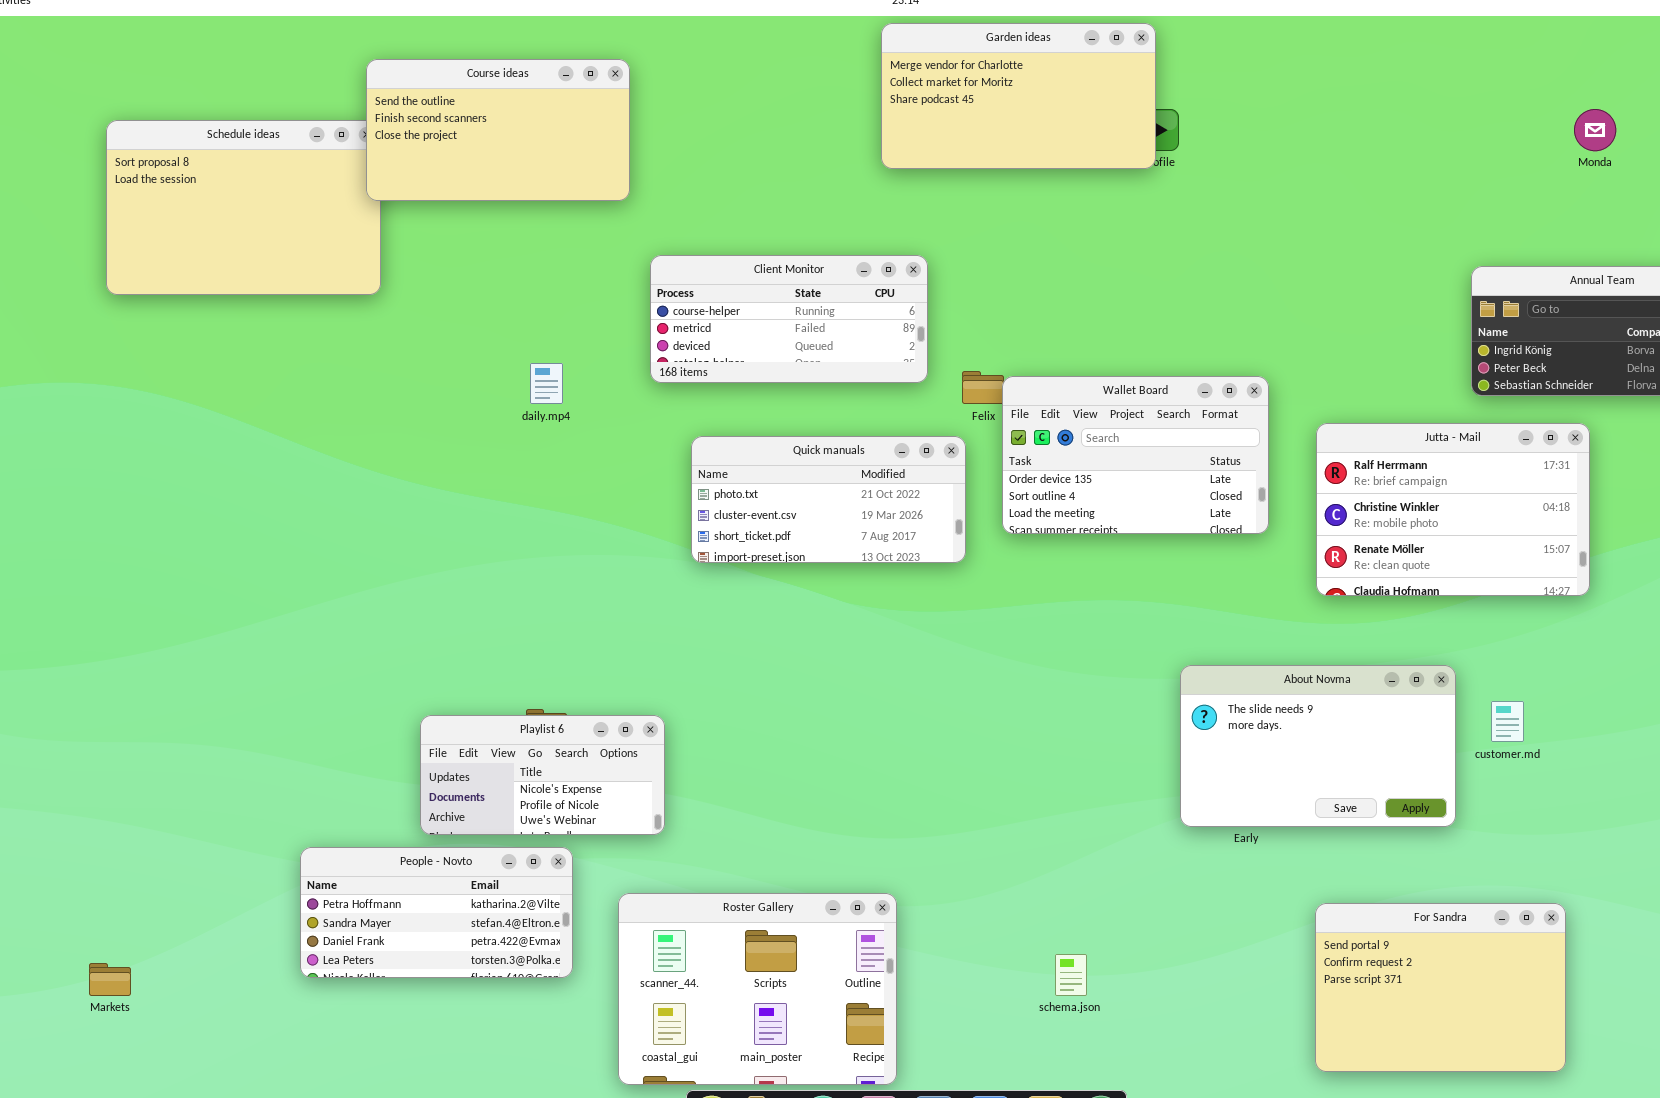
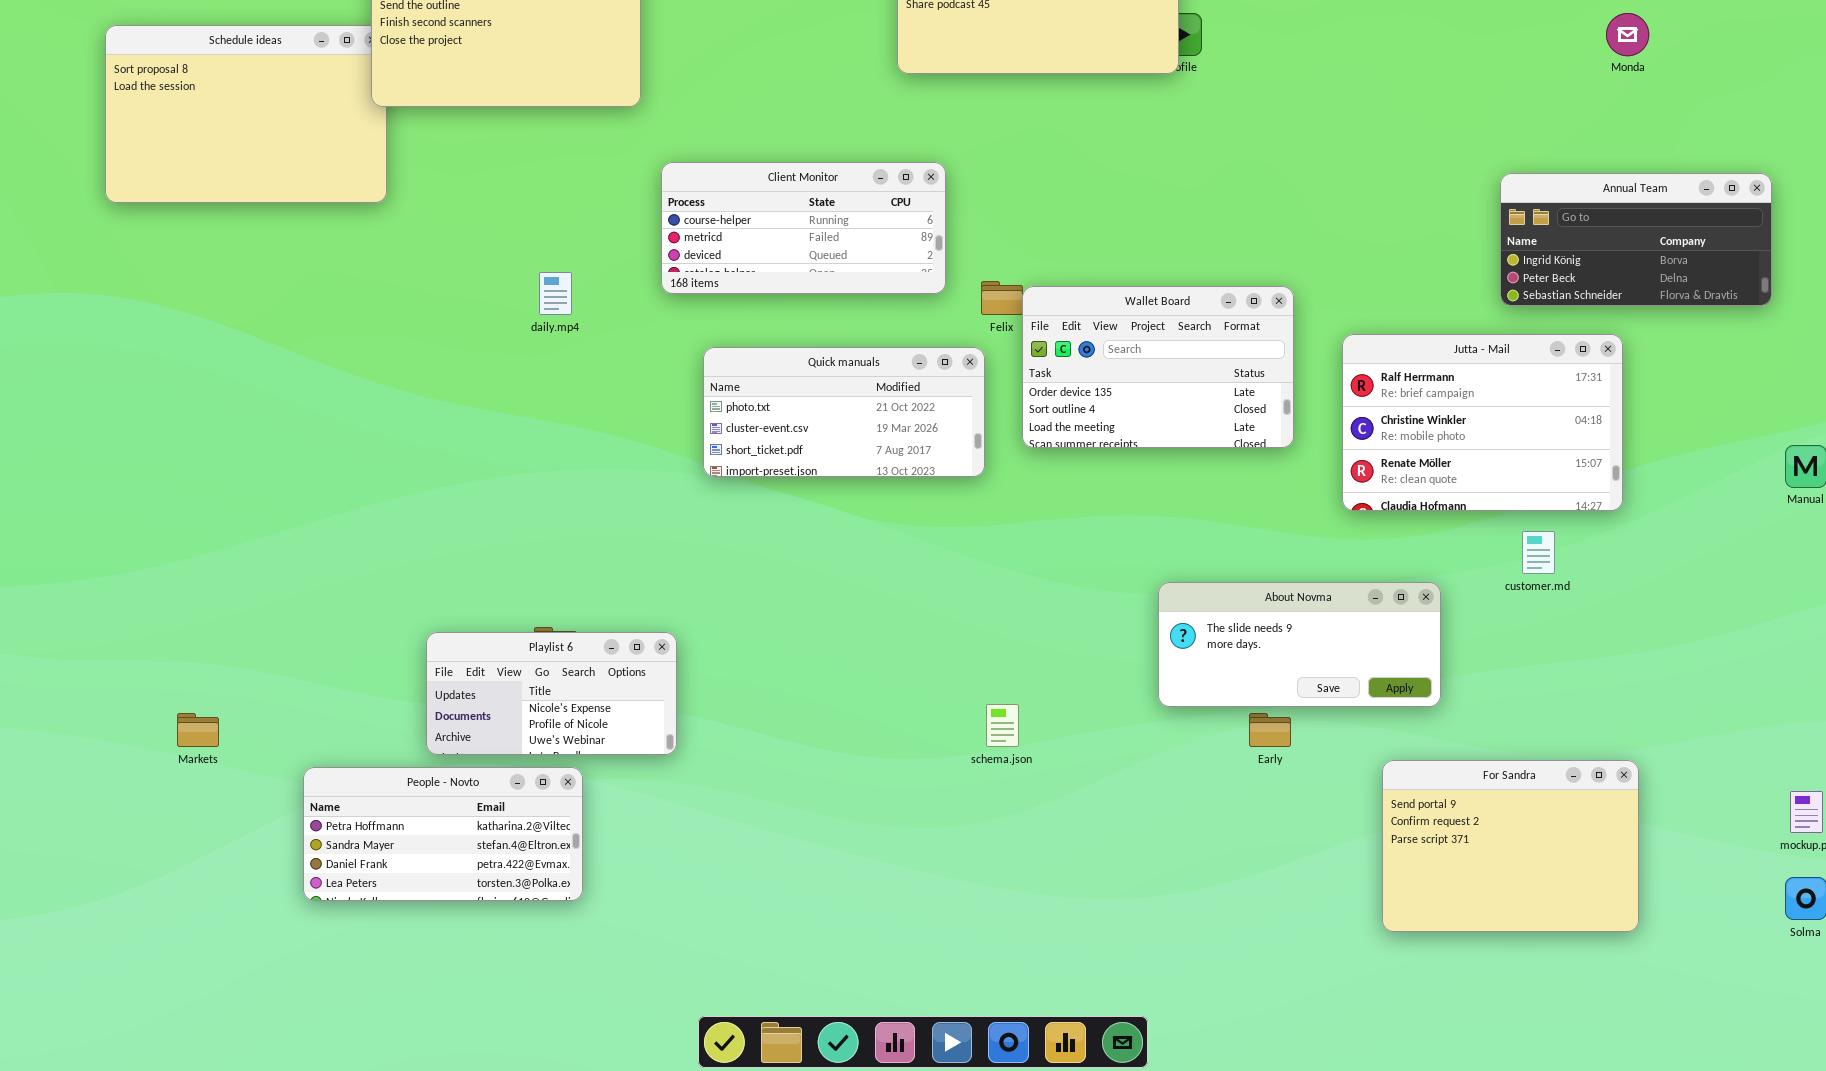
About Novma: [1180,665,1456,827] -> [1158,582,1441,707], moved, resized
customer.md: [1491,701,1524,742] -> [1522,531,1555,574], moved
Roster Gallery: [618,893,897,1085] -> none, closed
For Sandra: [1315,903,1566,1072] -> [1382,760,1639,932], moved
schema.json: [1055,954,1087,996] -> [986,704,1019,747], moved
Markets: [89,963,131,996] -> [177,713,219,747], moved

